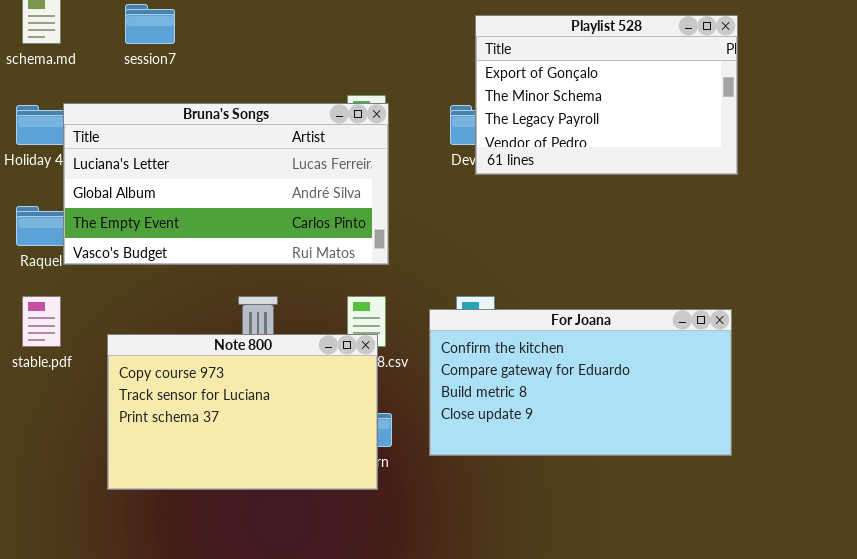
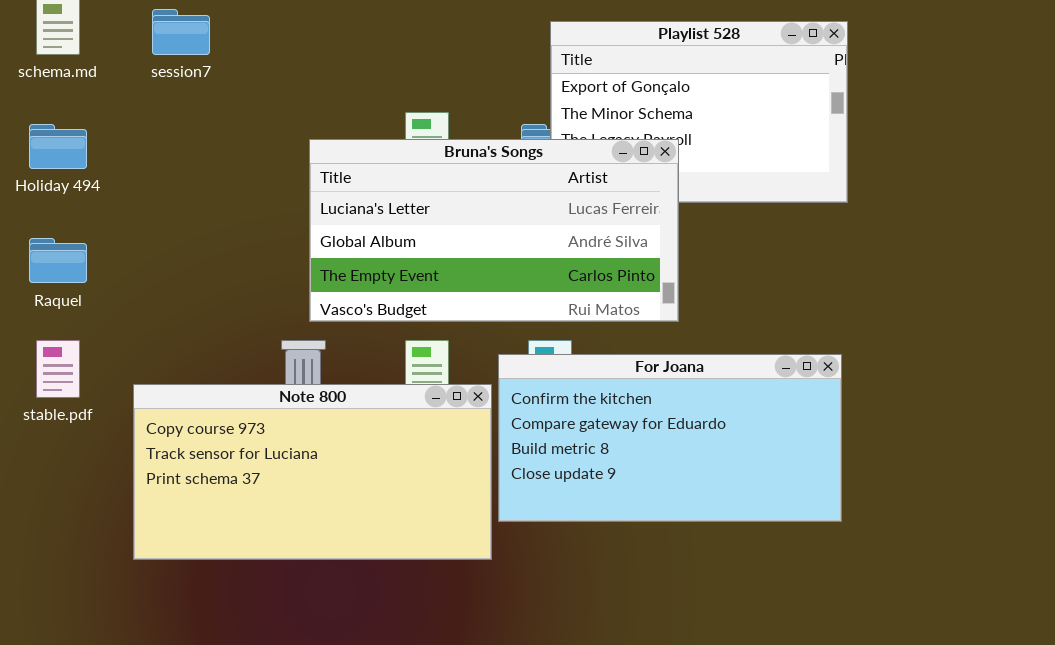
Bruna's Songs: [63,103,389,265] -> [309,139,679,322], moved
Note 800: [107,334,378,490] -> [133,384,492,560], resized

